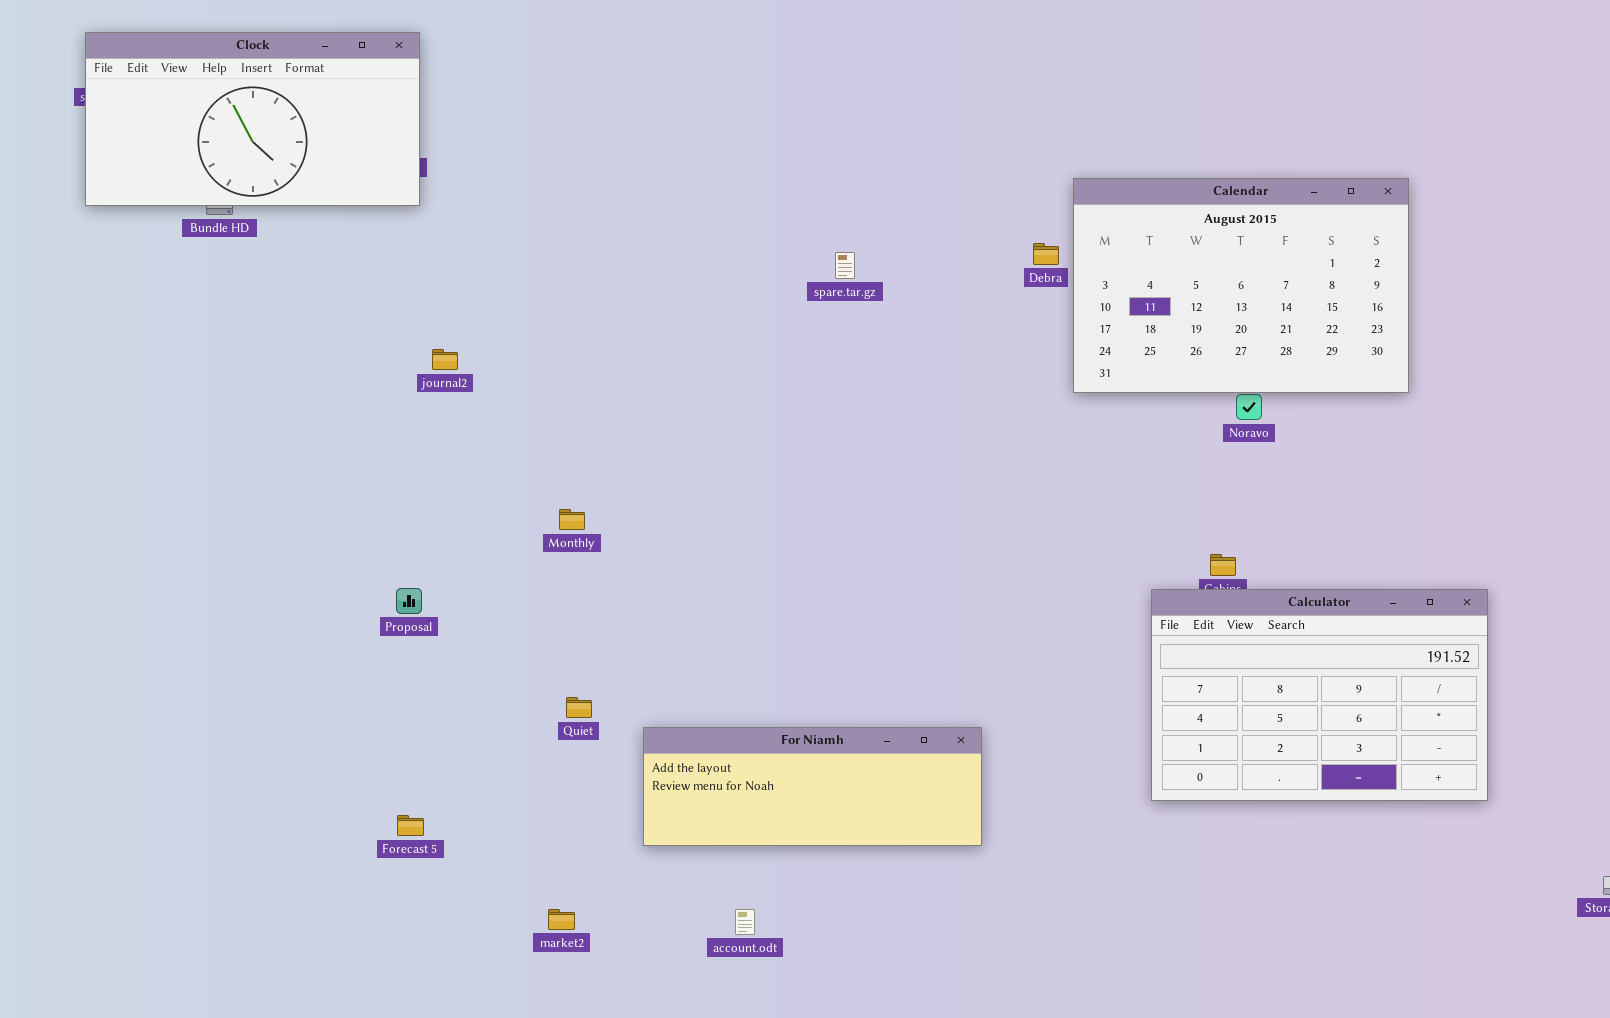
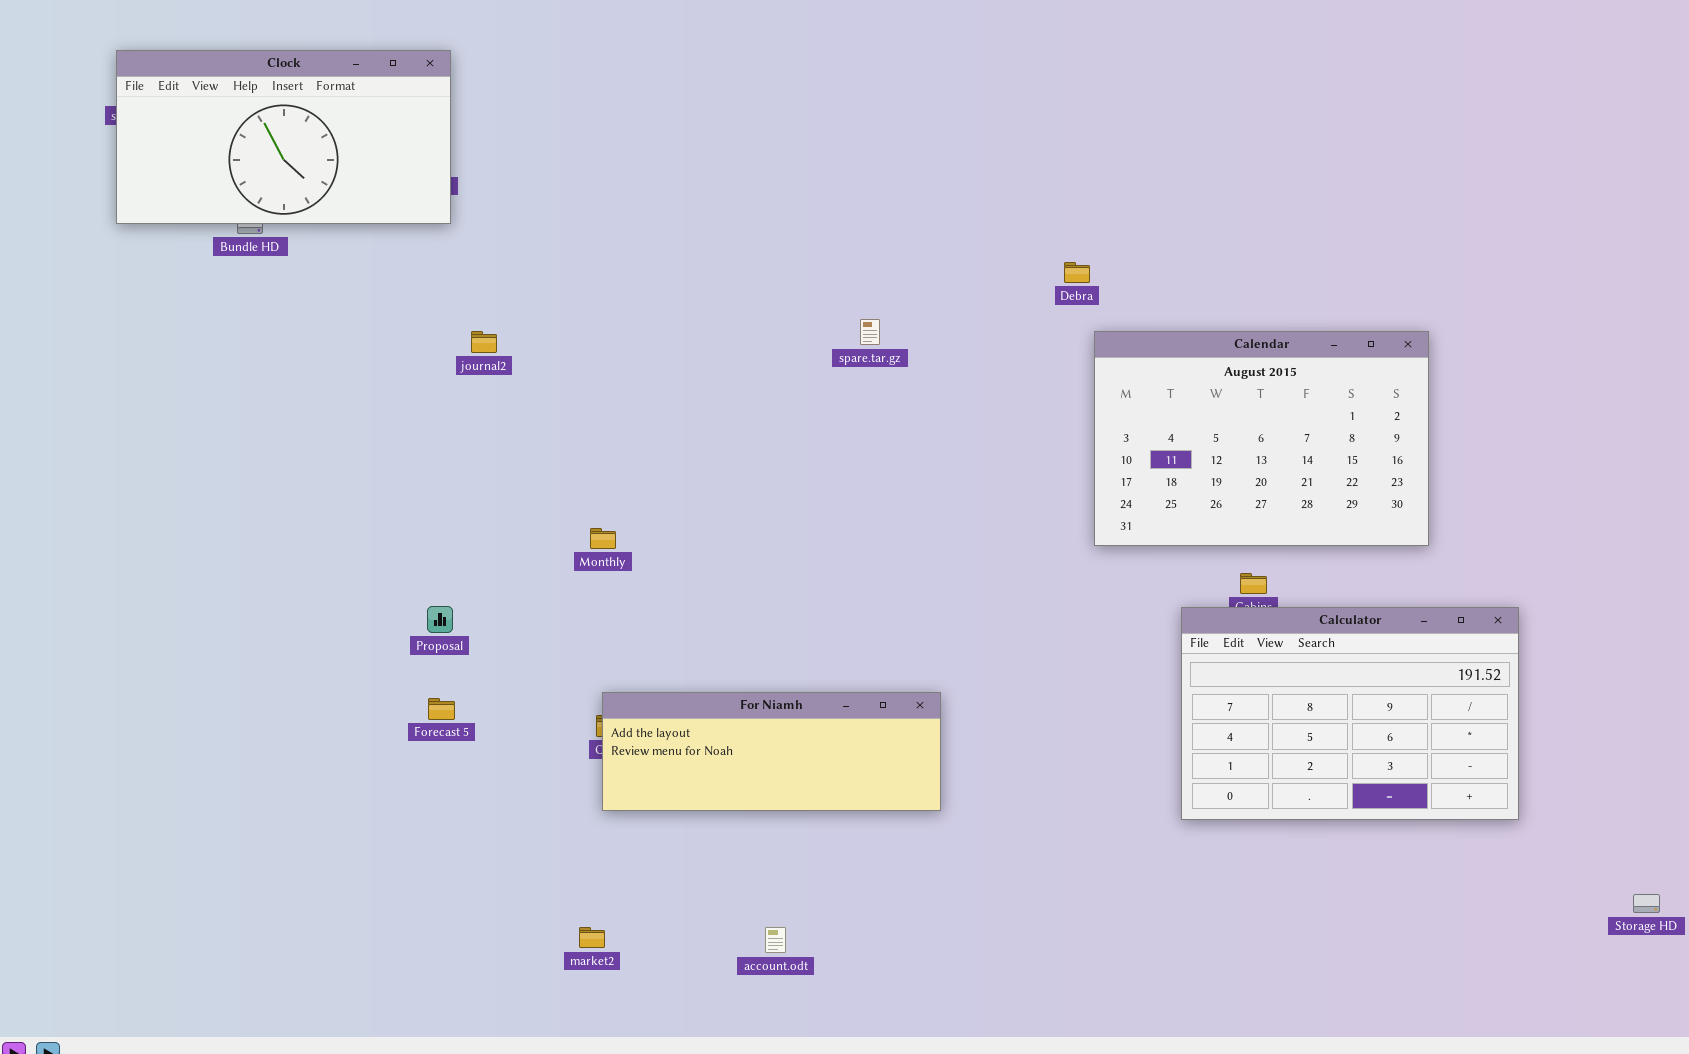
Calendar: [1073,178,1409,393] -> [1094,331,1429,546], moved
spare.tar.gz: [835,252,855,279] -> [860,319,880,345], moved
journal2: [432,349,458,370] -> [471,331,497,353], moved
For Niamh: [643,727,982,846] -> [602,692,941,811], moved
Forecast 5: [397,815,424,836] -> [428,698,455,720], moved

